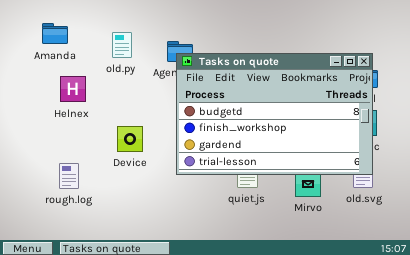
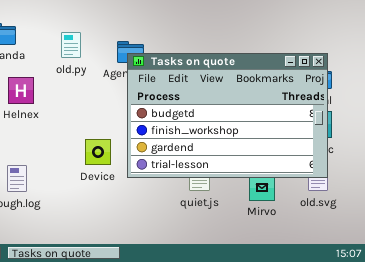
Device: [117,126,143,152] -> [85,139,111,165], moved

